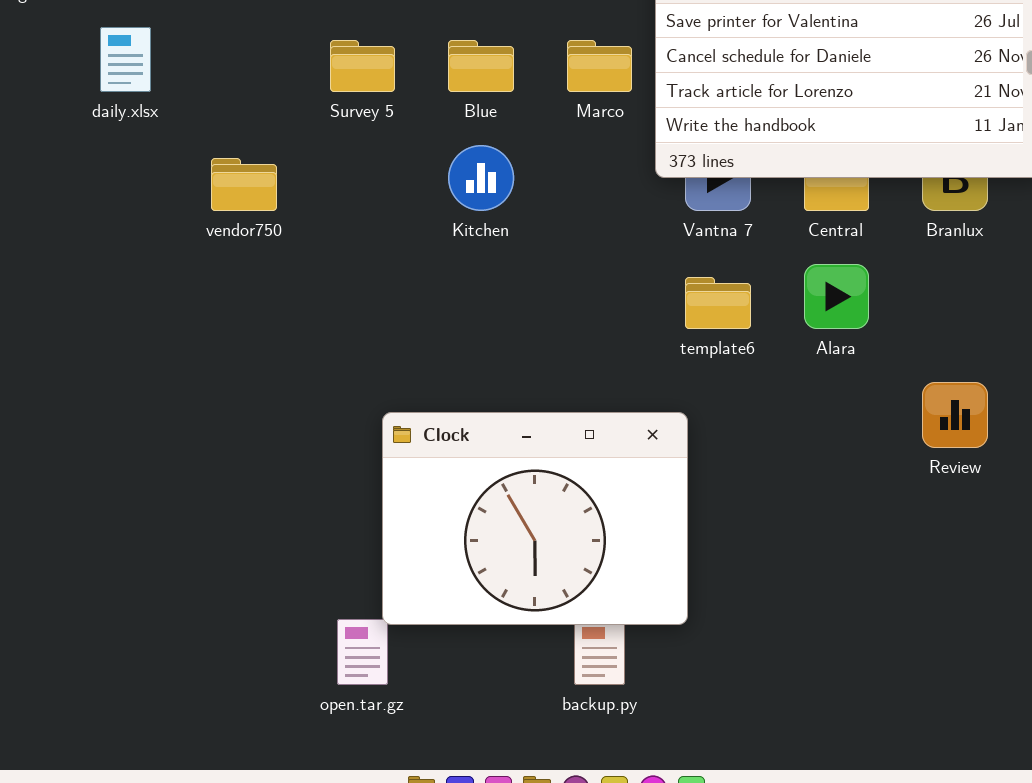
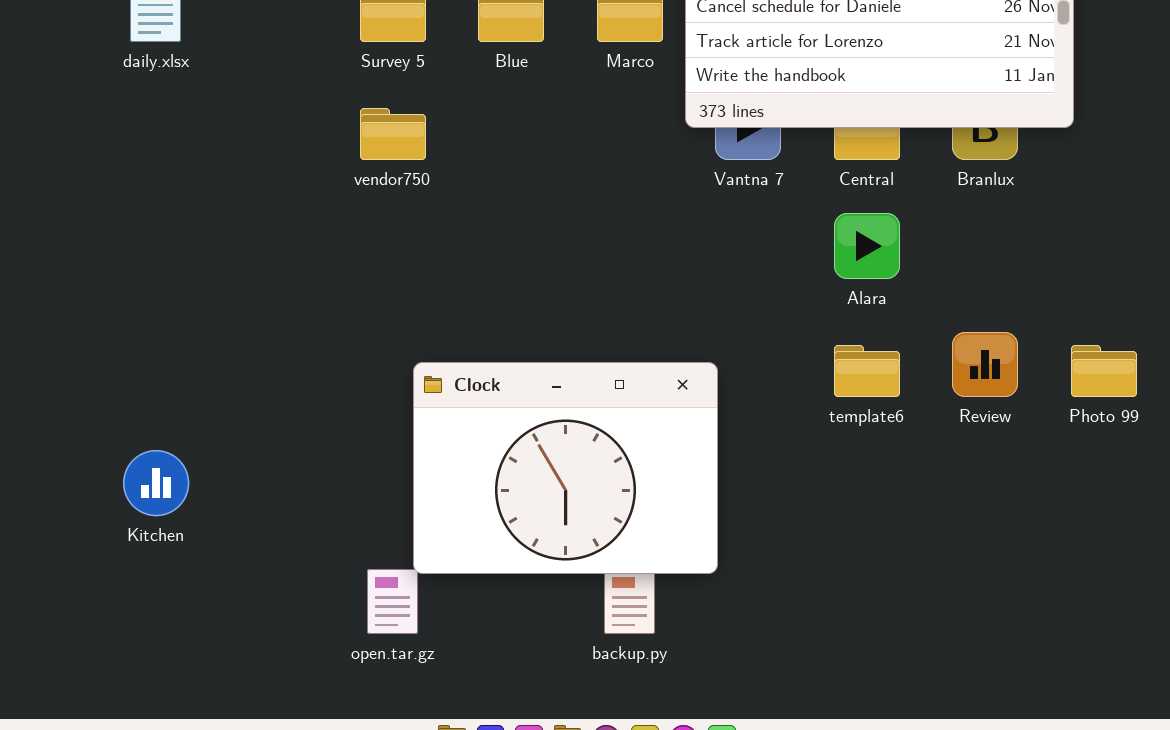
Kitchen: [448,145,514,211] -> [123,450,189,516], moved
vendor750: [211,158,277,211] -> [360,108,426,160], moved
template6: [685,277,751,329] -> [834,345,900,397], moved

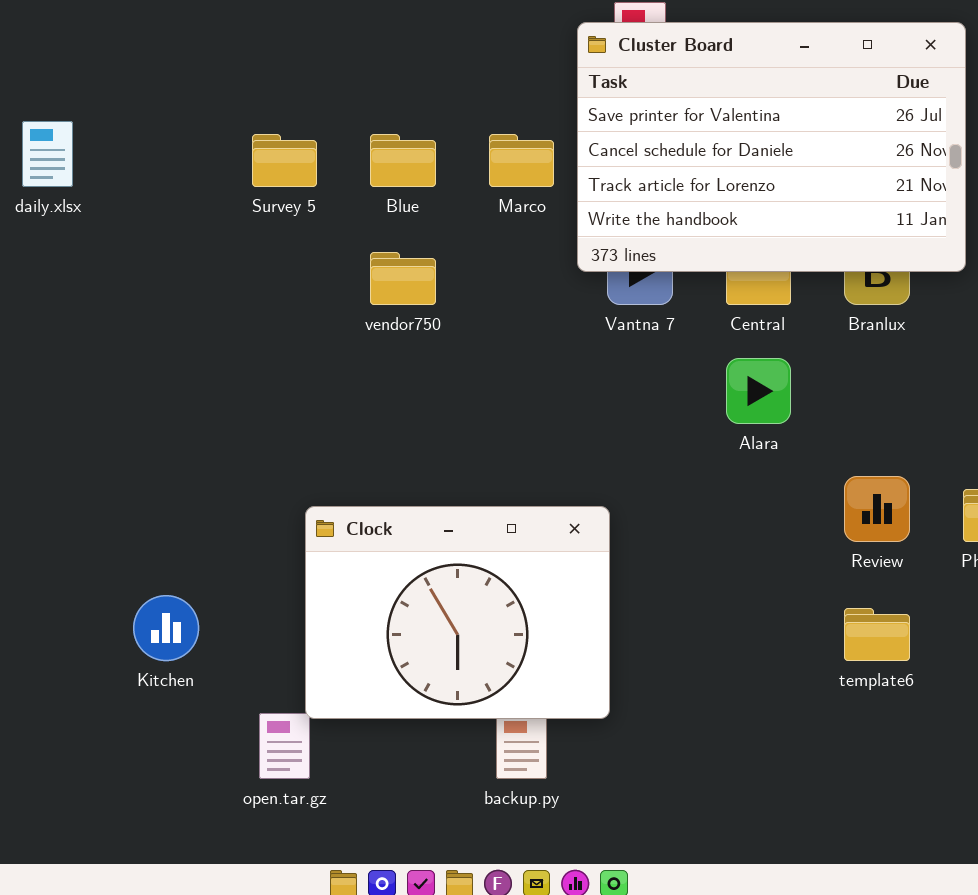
vendor750: [360,108,426,160] -> [370,252,436,305], moved
template6: [834,345,900,397] -> [844,608,910,661], moved
Kitchen: [123,450,189,516] -> [133,595,199,661], moved

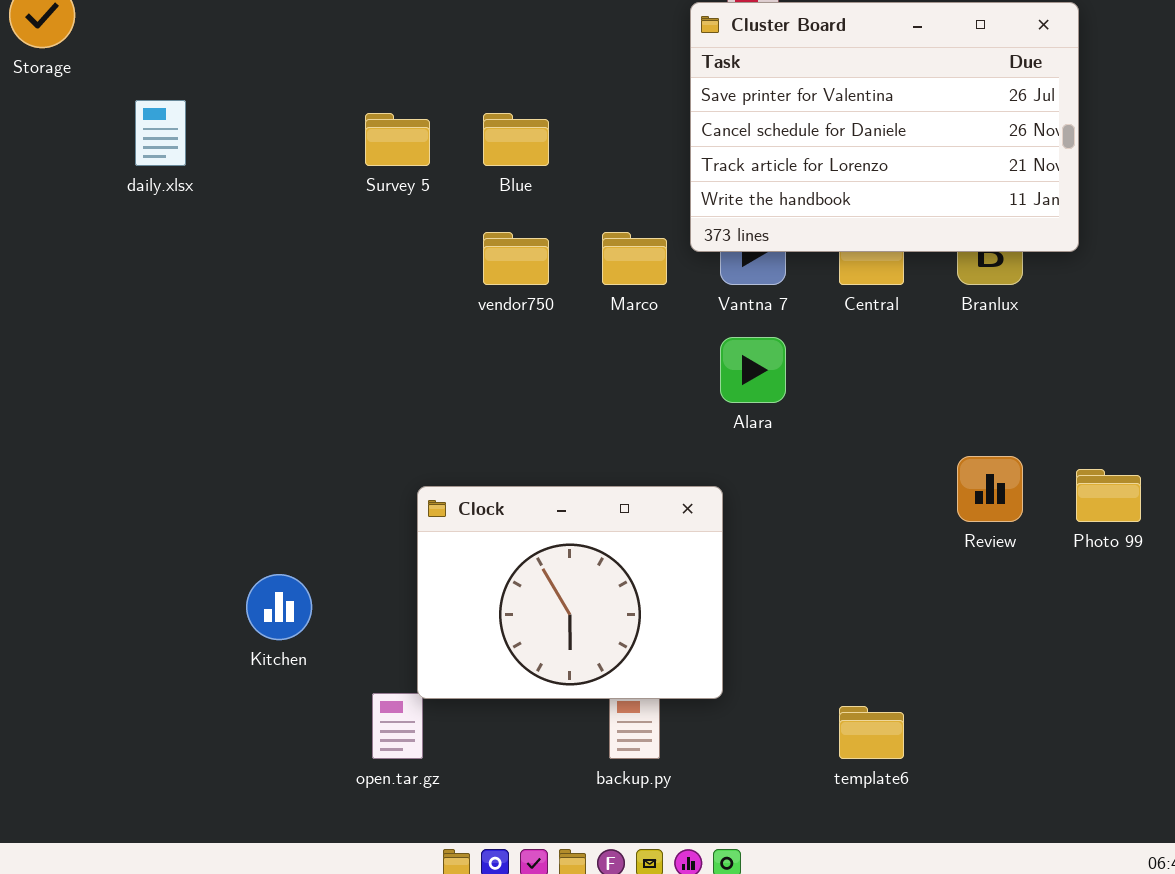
Marco: [489,134,554,187] -> [602,232,667,285], moved
Alara: [726,358,791,424] -> [720,337,786,403], moved
template6: [844,608,910,661] -> [839,706,904,759], moved

